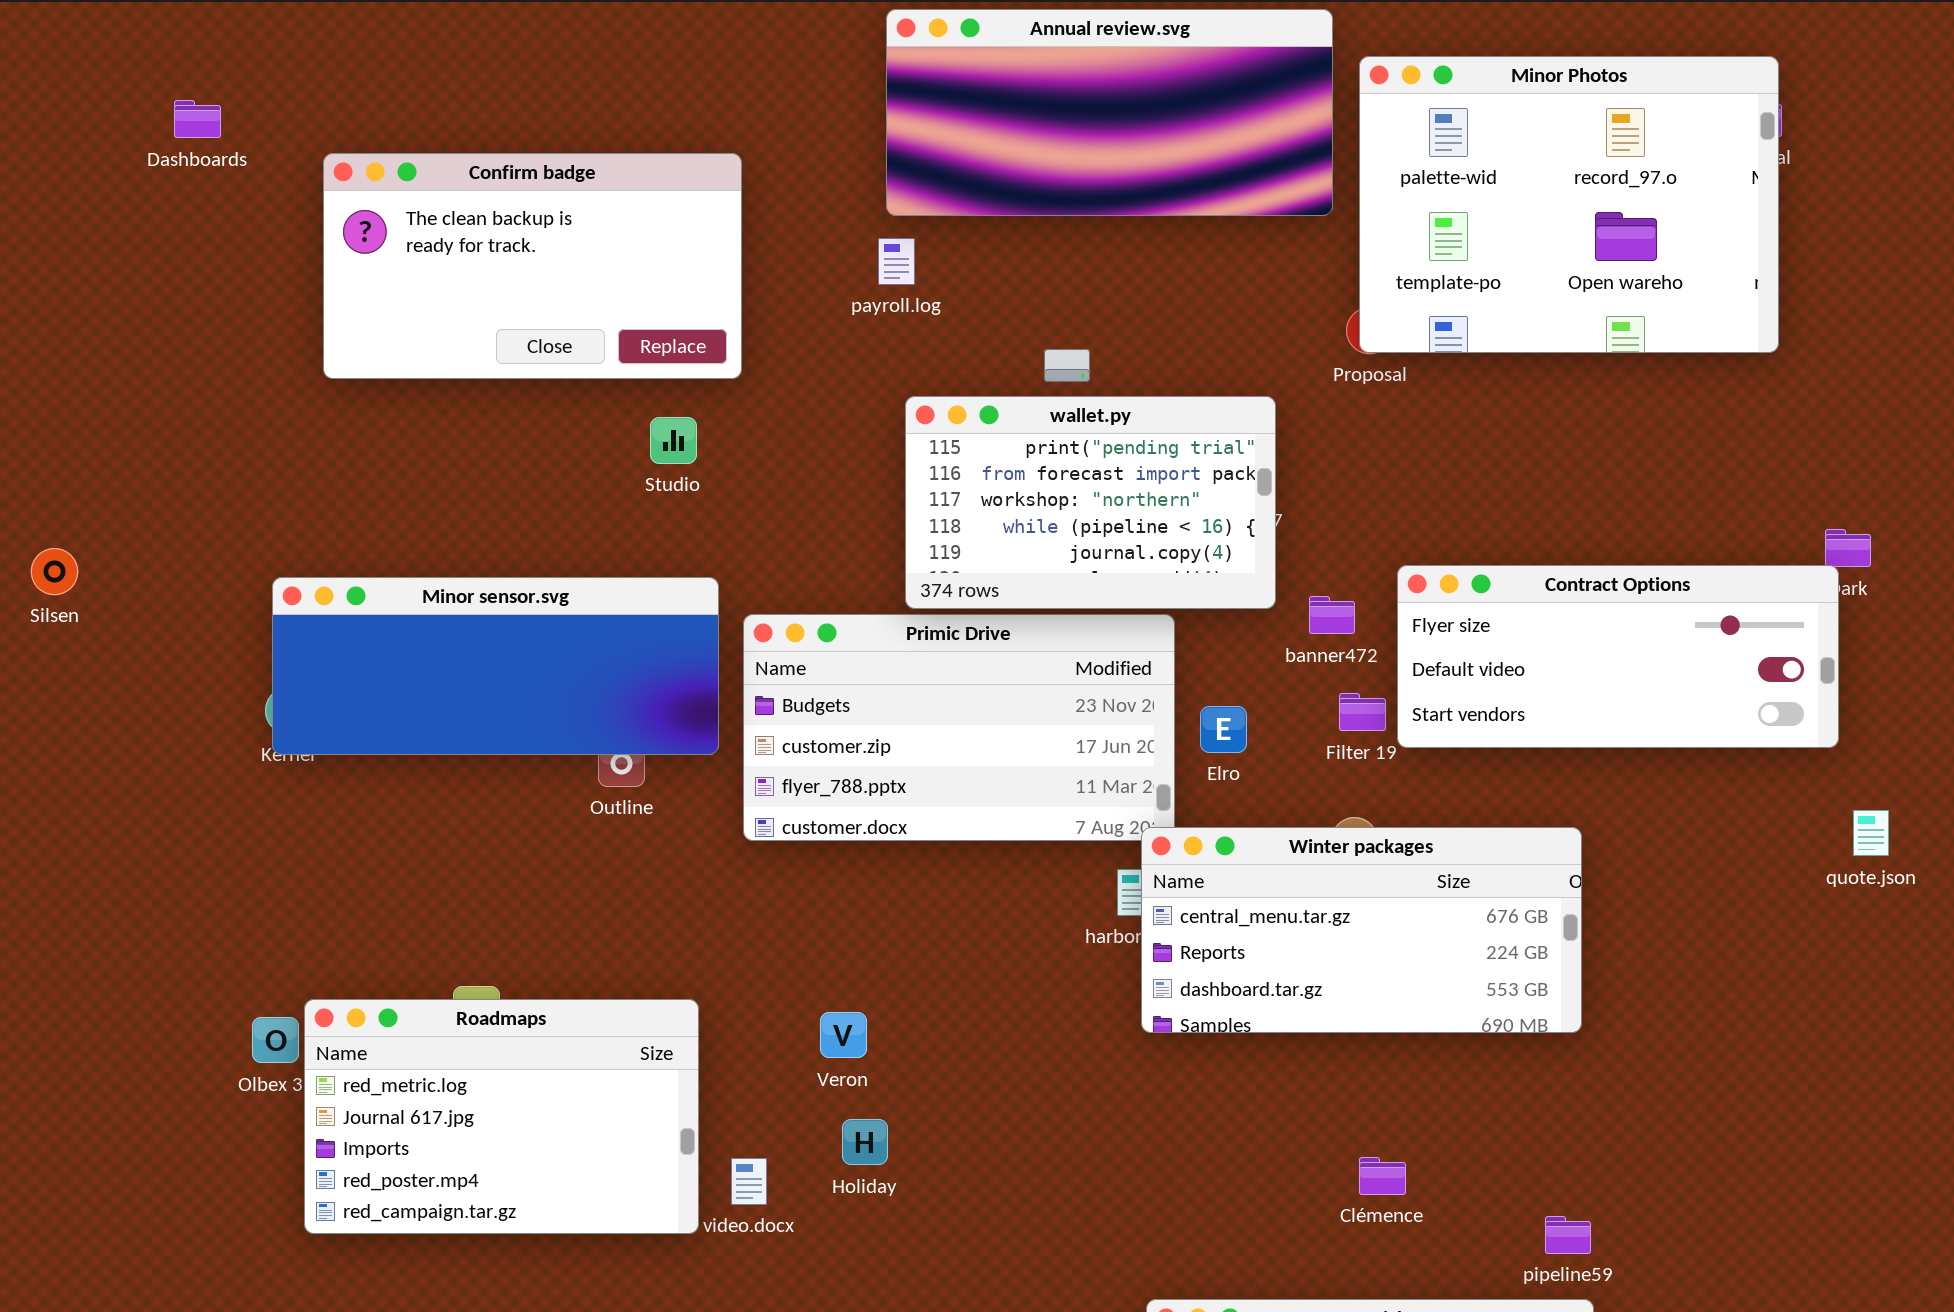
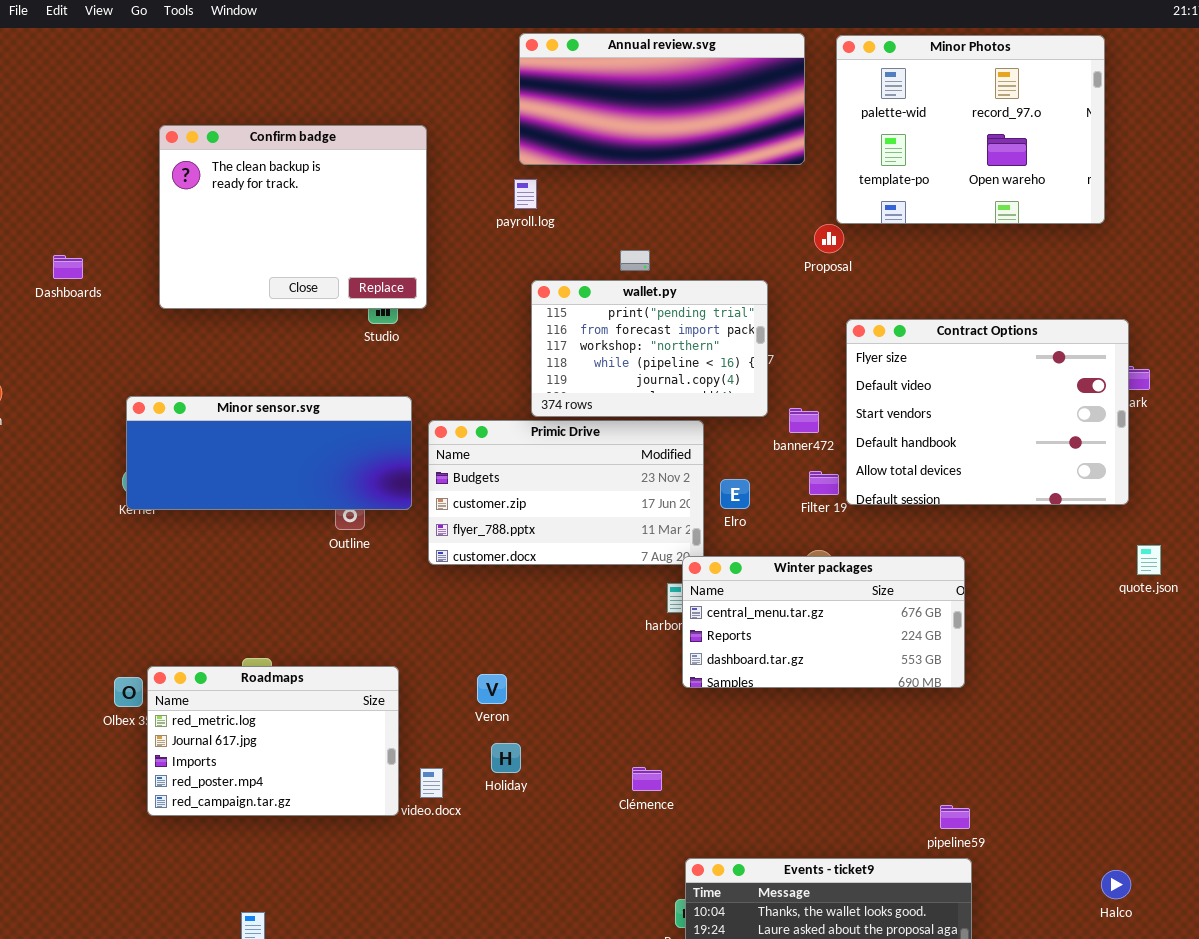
Minor Photos: [1359,56,1779,353] -> [836,35,1105,224], moved
Dashboards: [174,100,221,138] -> [53,255,83,279], moved
Confirm badge: [323,153,742,379] -> [159,125,427,309], resized
Contract Options: [1397,565,1839,748] -> [846,319,1129,505], resized
Clémence: [1359,1157,1406,1195] -> [632,767,662,791], moved

